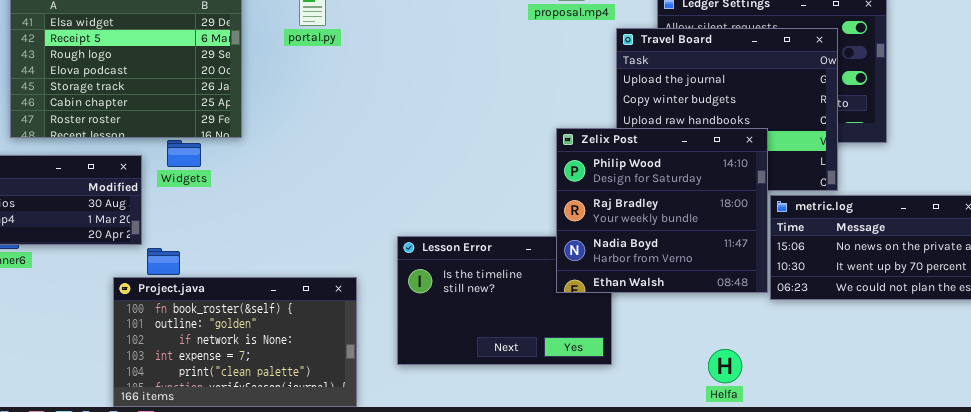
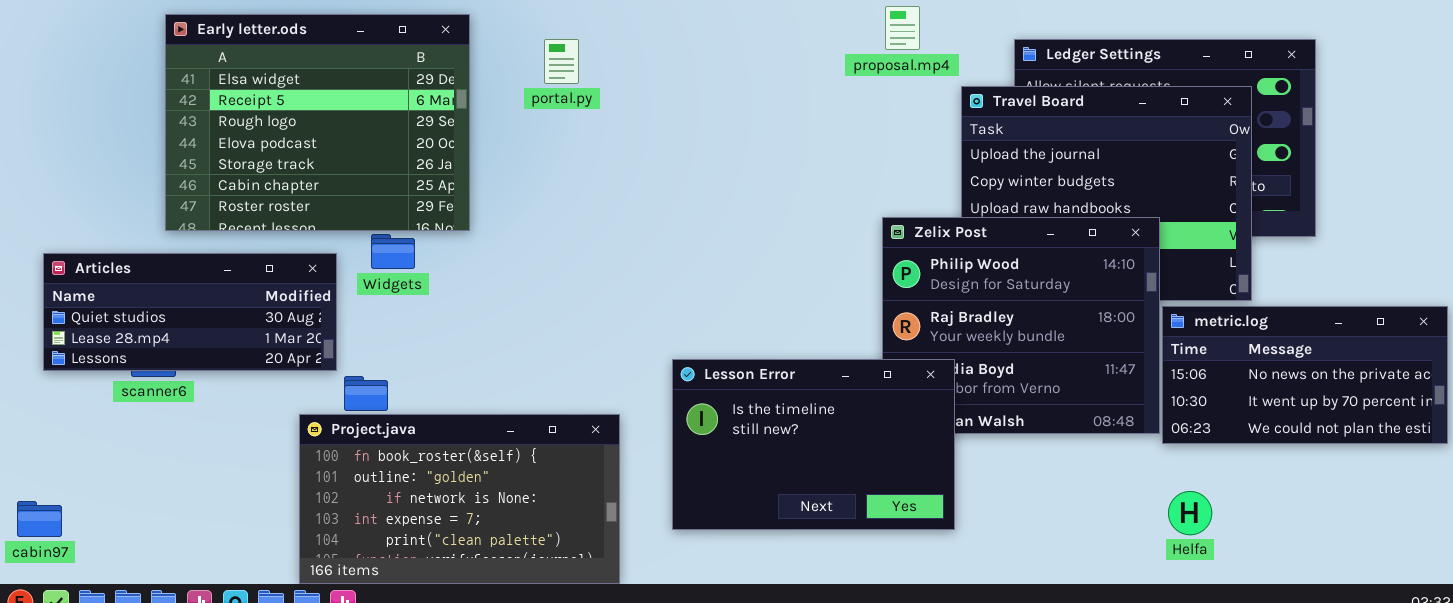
Lesson Error: [397,236,612,365] -> [672,359,955,530], raised
Helfa: [708,349,742,383] -> [1168,491,1212,535], moved

